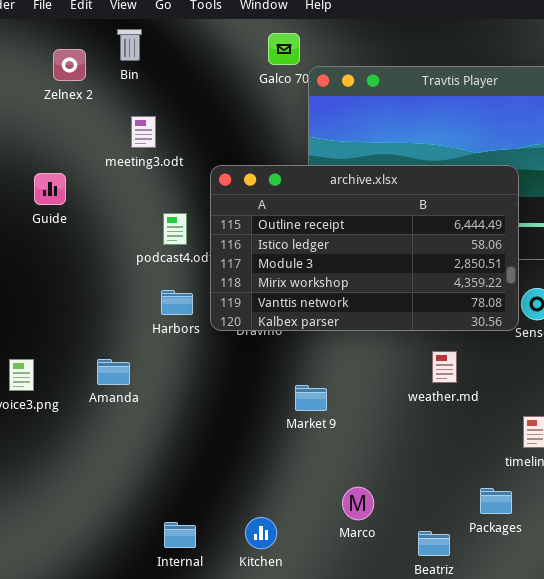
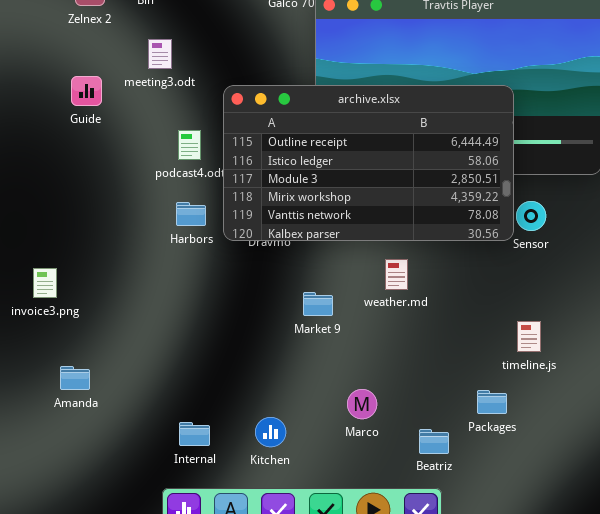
Guide: [34,173,66,205] -> [71,76,102,106], moved
weather.md: [432,351,457,383] -> [385,259,408,290], moved
Amanda: [97,359,130,385] -> [60,366,90,390], moved

